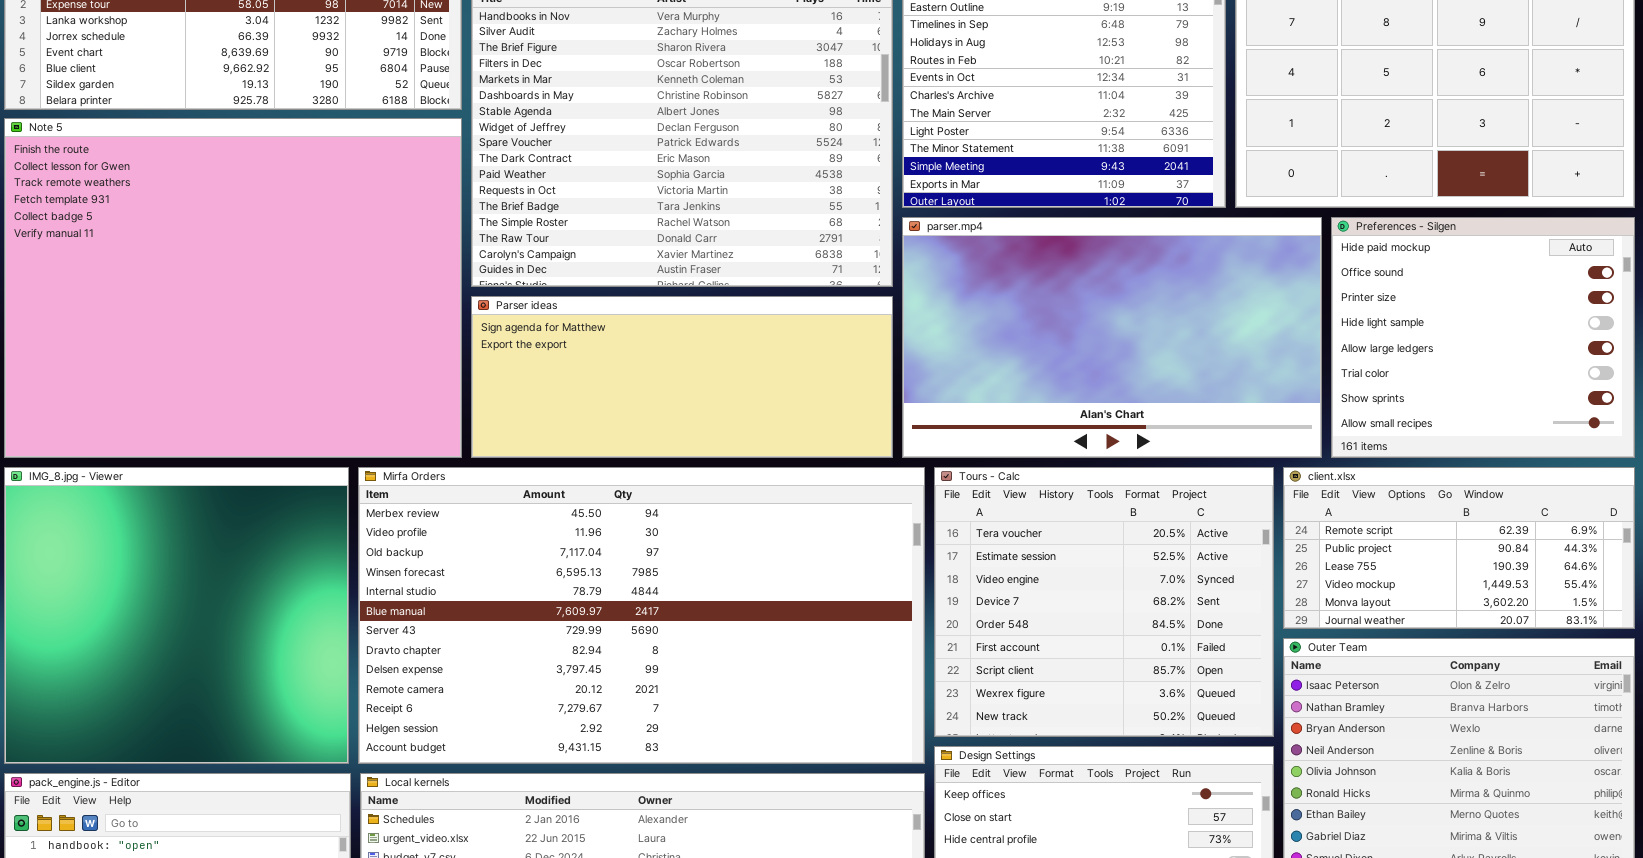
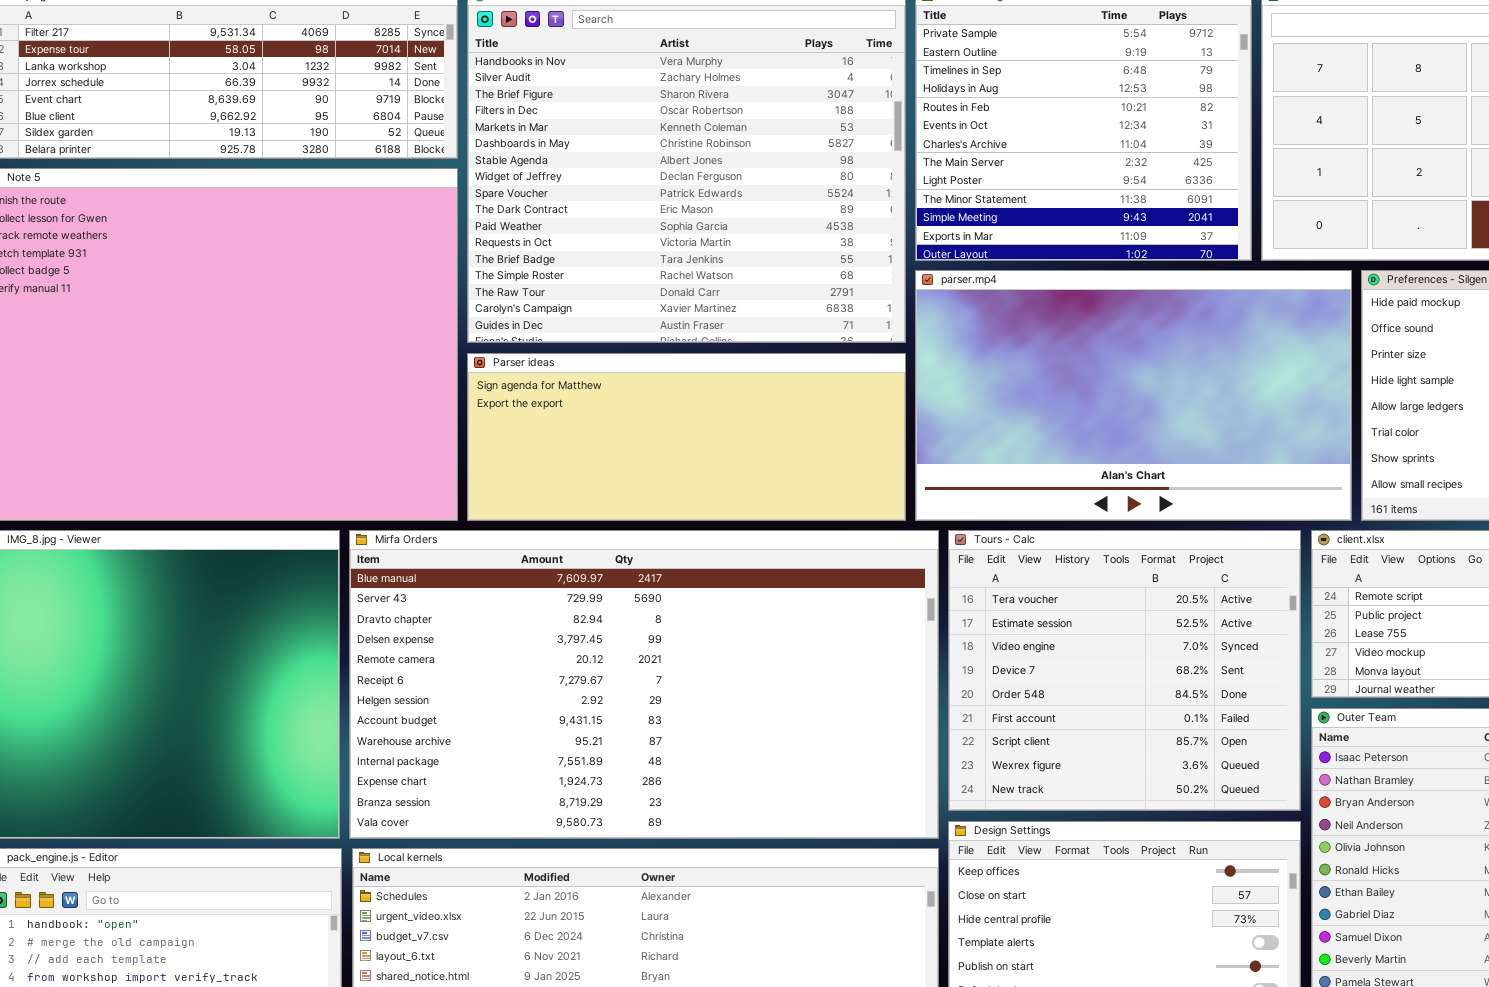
Mirfa Orders: [358,467,925,764] -> [349,530,939,839], scrolled down 5 rows

